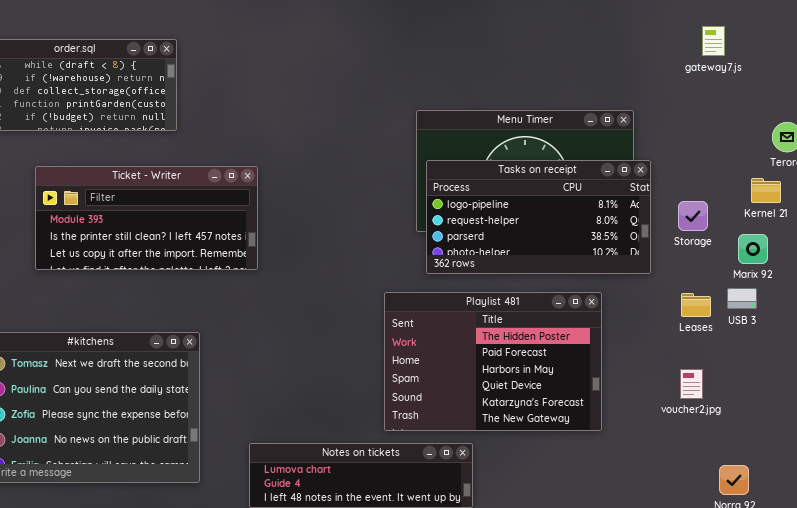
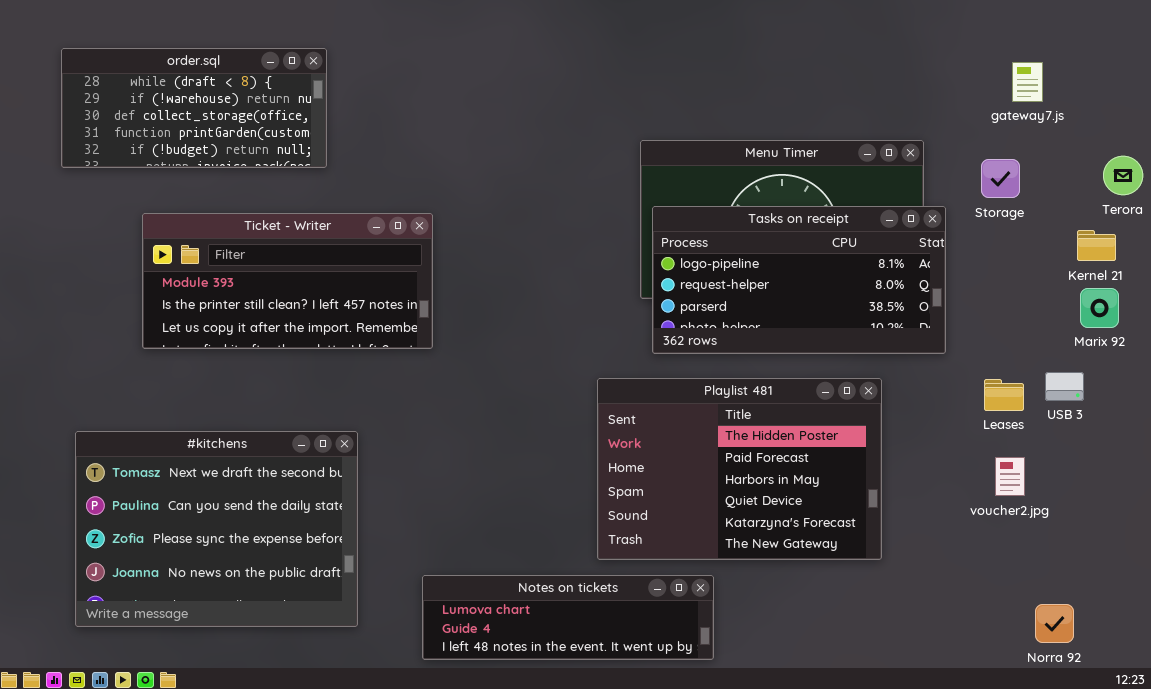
gateway7.js: [702,26,725,56] -> [1012,62,1043,102], moved
Storage: [678,201,708,231] -> [981,159,1020,198], moved
Marix 92: [738,234,768,264] -> [1080,288,1119,328], moved
voucher2.jpg: [680,369,703,399] -> [995,457,1025,496], moved

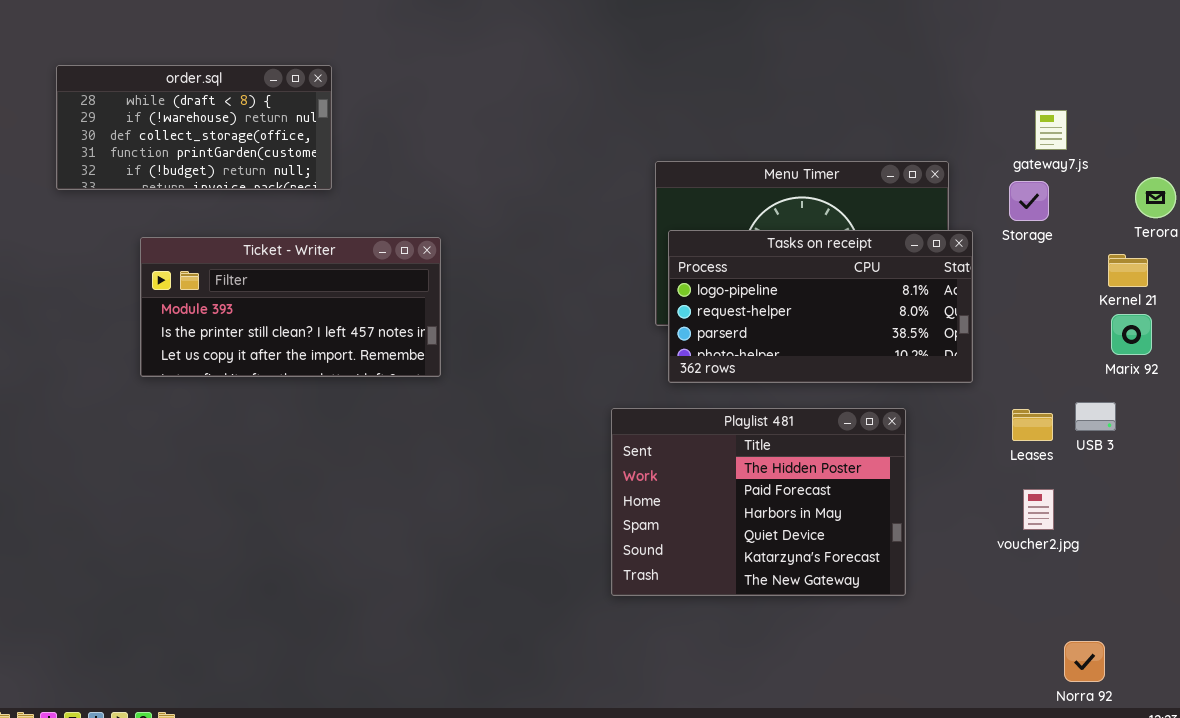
gateway7.js: [1012,62,1043,102] -> [1035,110,1067,150], moved
#kitchens: [75,431,358,627] -> none, closed
Notes on tickets: [422,575,714,660] -> none, closed

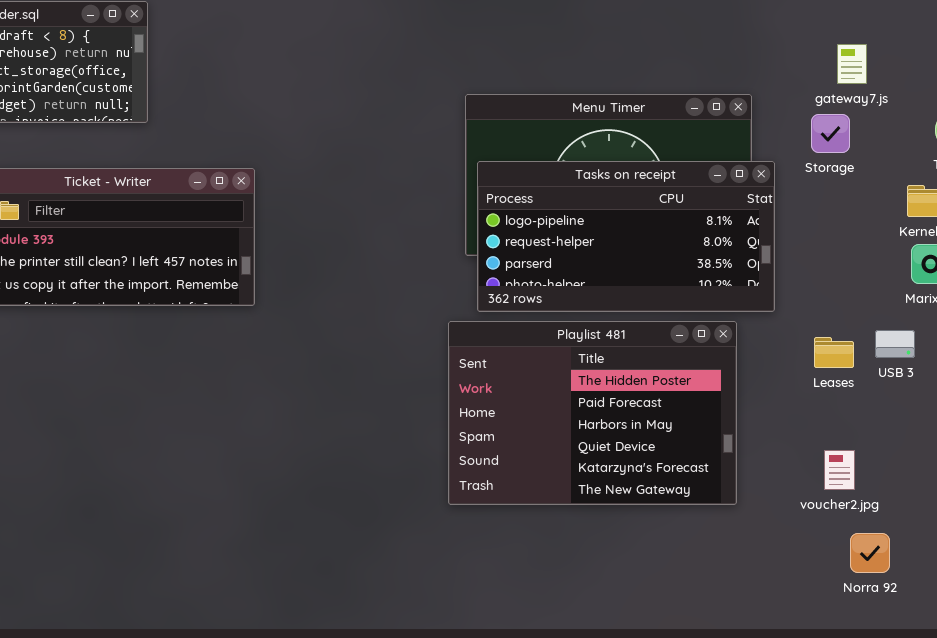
Playlist 481: [611,408,906,596] -> [448,321,737,505], moved
voucher2.jpg: [1023,489,1054,530] -> [824,450,855,490], moved
Norra 92: [1064,641,1105,682] -> [850,533,890,573], moved

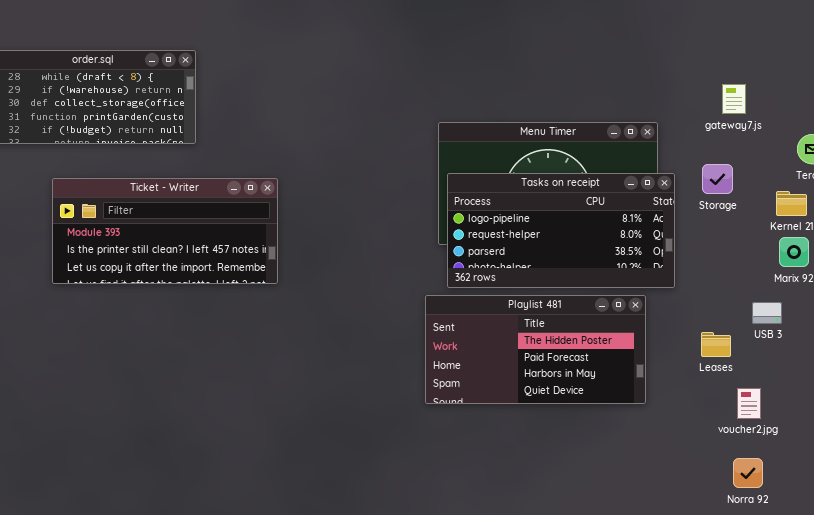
Storage: [811,114,850,153] -> [702,164,733,194], moved
Playlist 481: [448,321,737,505] -> [425,295,646,404], resized
Leases: [814,337,854,368] -> [701,332,731,357], moved
voucher2.jpg: [824,450,855,490] -> [737,388,761,419], moved

